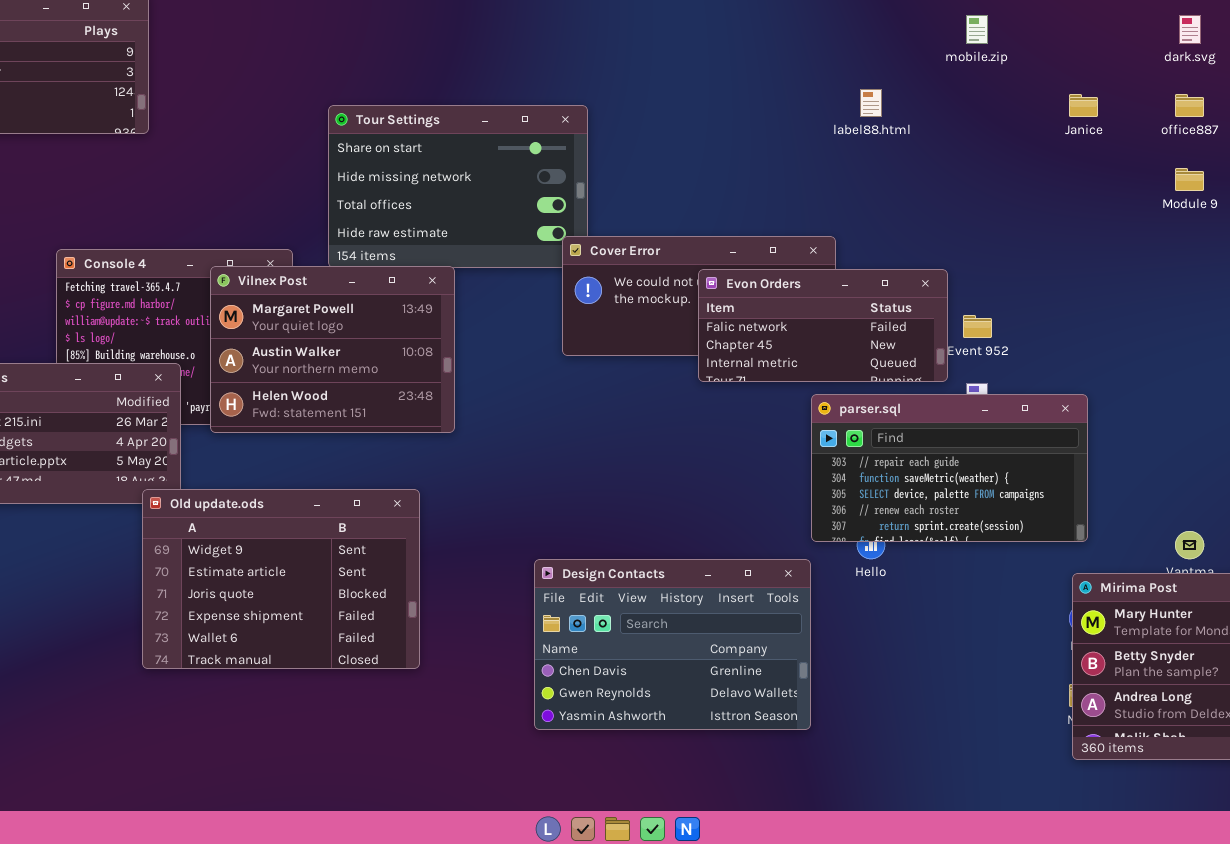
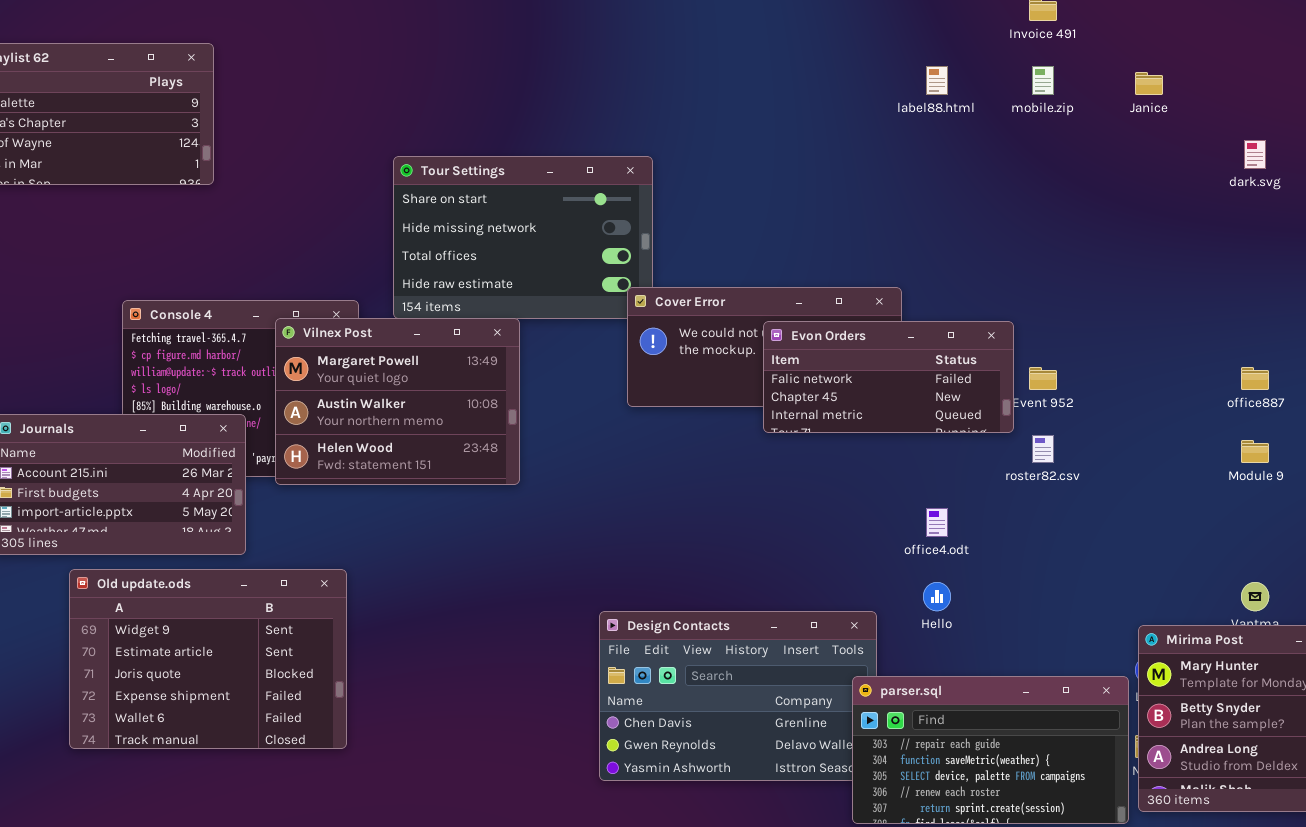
dark.svg: [1179,15,1201,44] -> [1244,140,1266,169], moved
label88.html: [860,89,882,117] -> [926,66,948,95], moved
Janice: [1069,94,1098,117] -> [1135,72,1163,95], moved
office887: [1175,94,1204,117] -> [1241,367,1269,390], moved
Module 9: [1175,168,1204,191] -> [1241,440,1269,463], moved
parser.sql: [811,394,1088,542] -> [852,676,1129,824], moved
Old update.ods: [142,489,420,669] -> [69,569,347,749], moved

